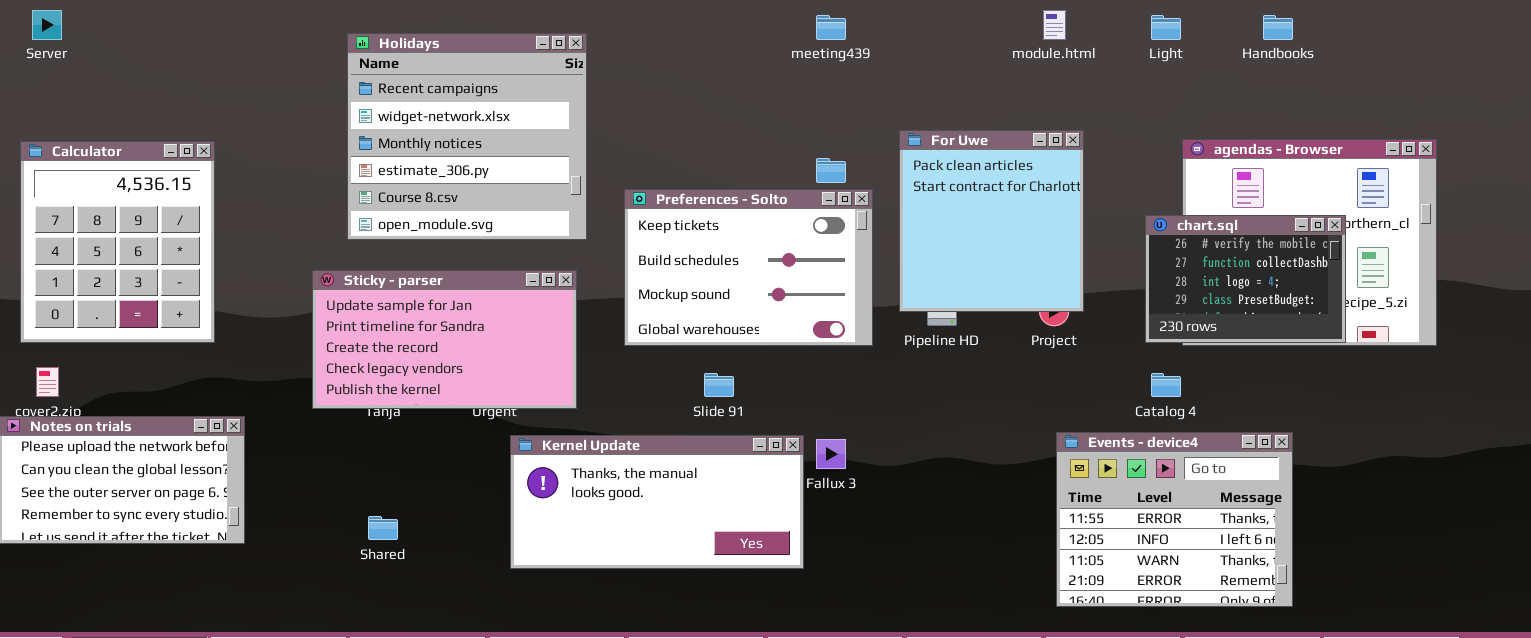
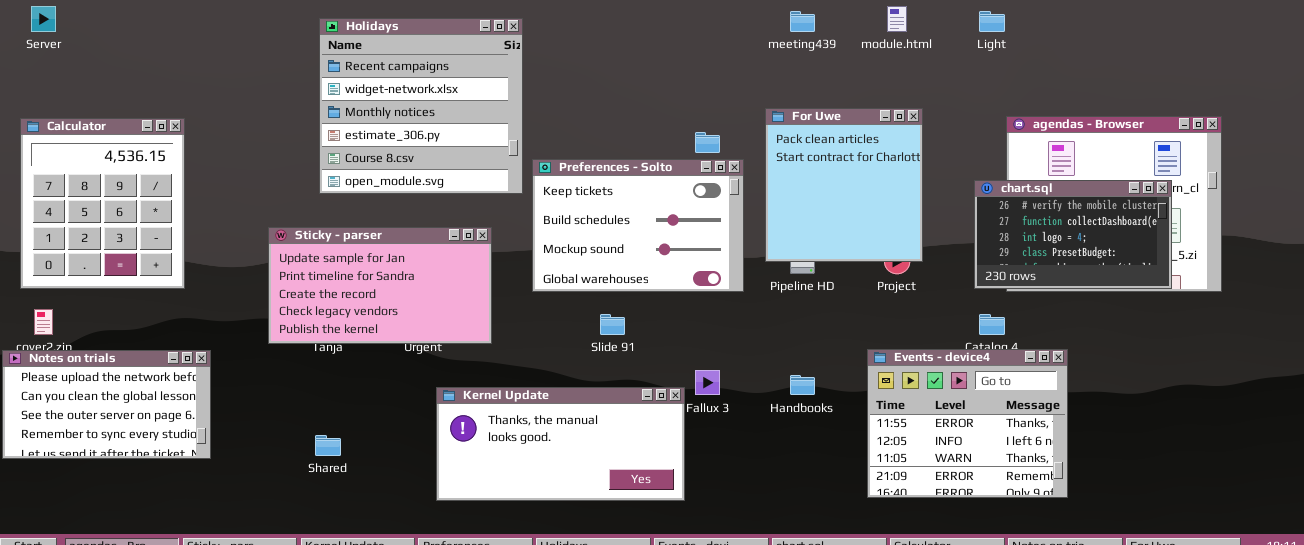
meeting439: [816,15,846,40] -> [790,11,815,32], moved
Handbooks: [1263,15,1293,40] -> [790,375,815,395], moved
Holidays: [347,33,587,240] -> [319,18,523,194], moved
chart.sql: [1145,215,1346,343] -> [974,180,1172,289], resized
Events - device4: [1056,432,1293,607] -> [867,349,1068,498], moved
Kernel Update: [510,435,804,569] -> [436,387,685,501], moved

